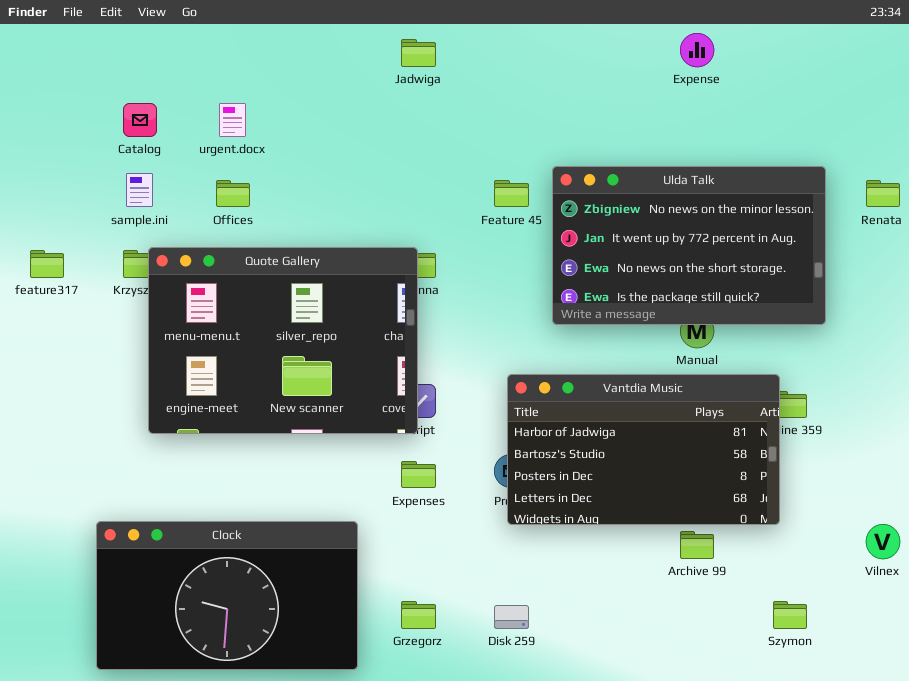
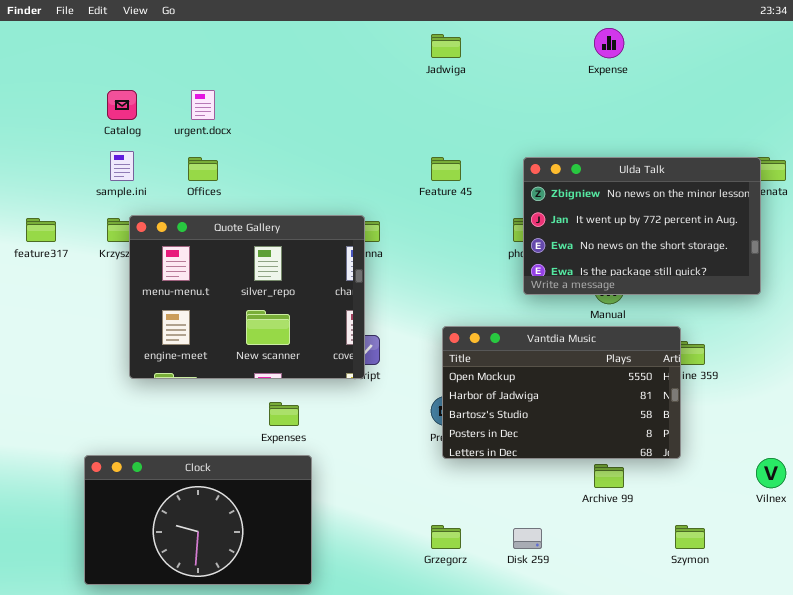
Jadwiga: [401,39,436,67] -> [431,34,461,58], moved
Ulda Talk: [552,166,826,325] -> [523,157,761,295], moved
Vantdia Music: [507,374,780,525] -> [442,326,681,459], scrolled up 1 row
Expenses: [401,461,436,488] -> [269,402,299,426], moved
Grzegorz: [401,601,436,629] -> [431,525,461,549], moved
Disk 259: [494,605,529,629] -> [513,528,542,549], moved

